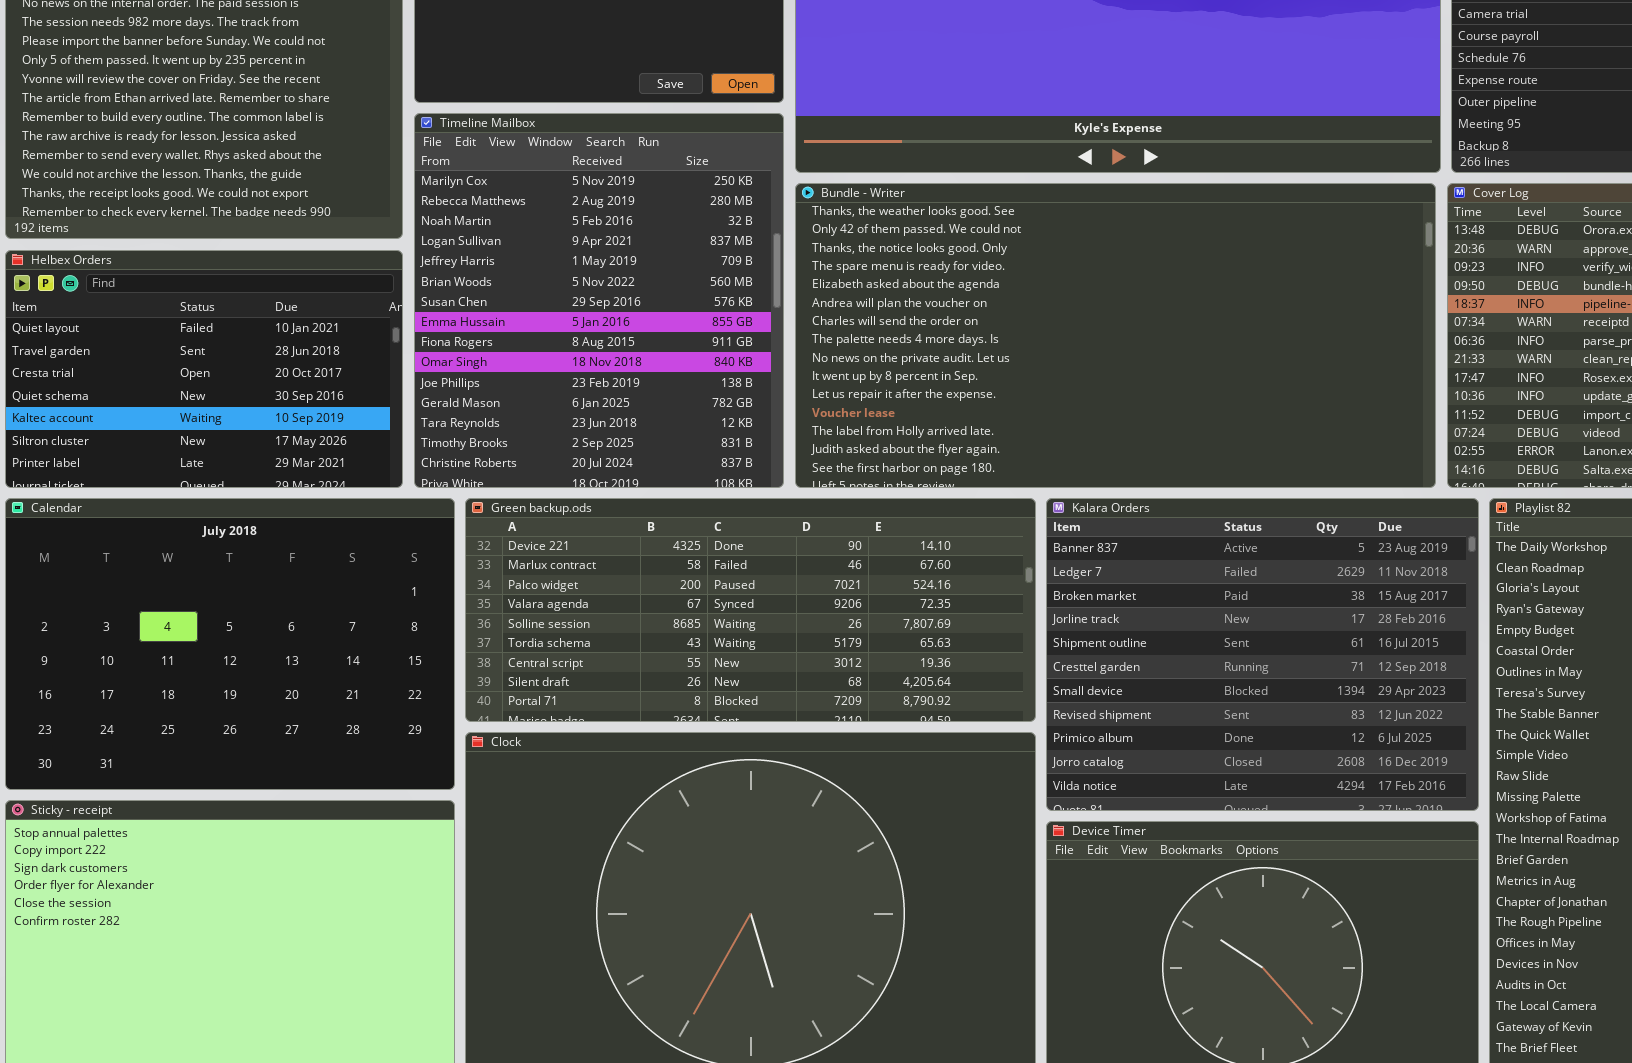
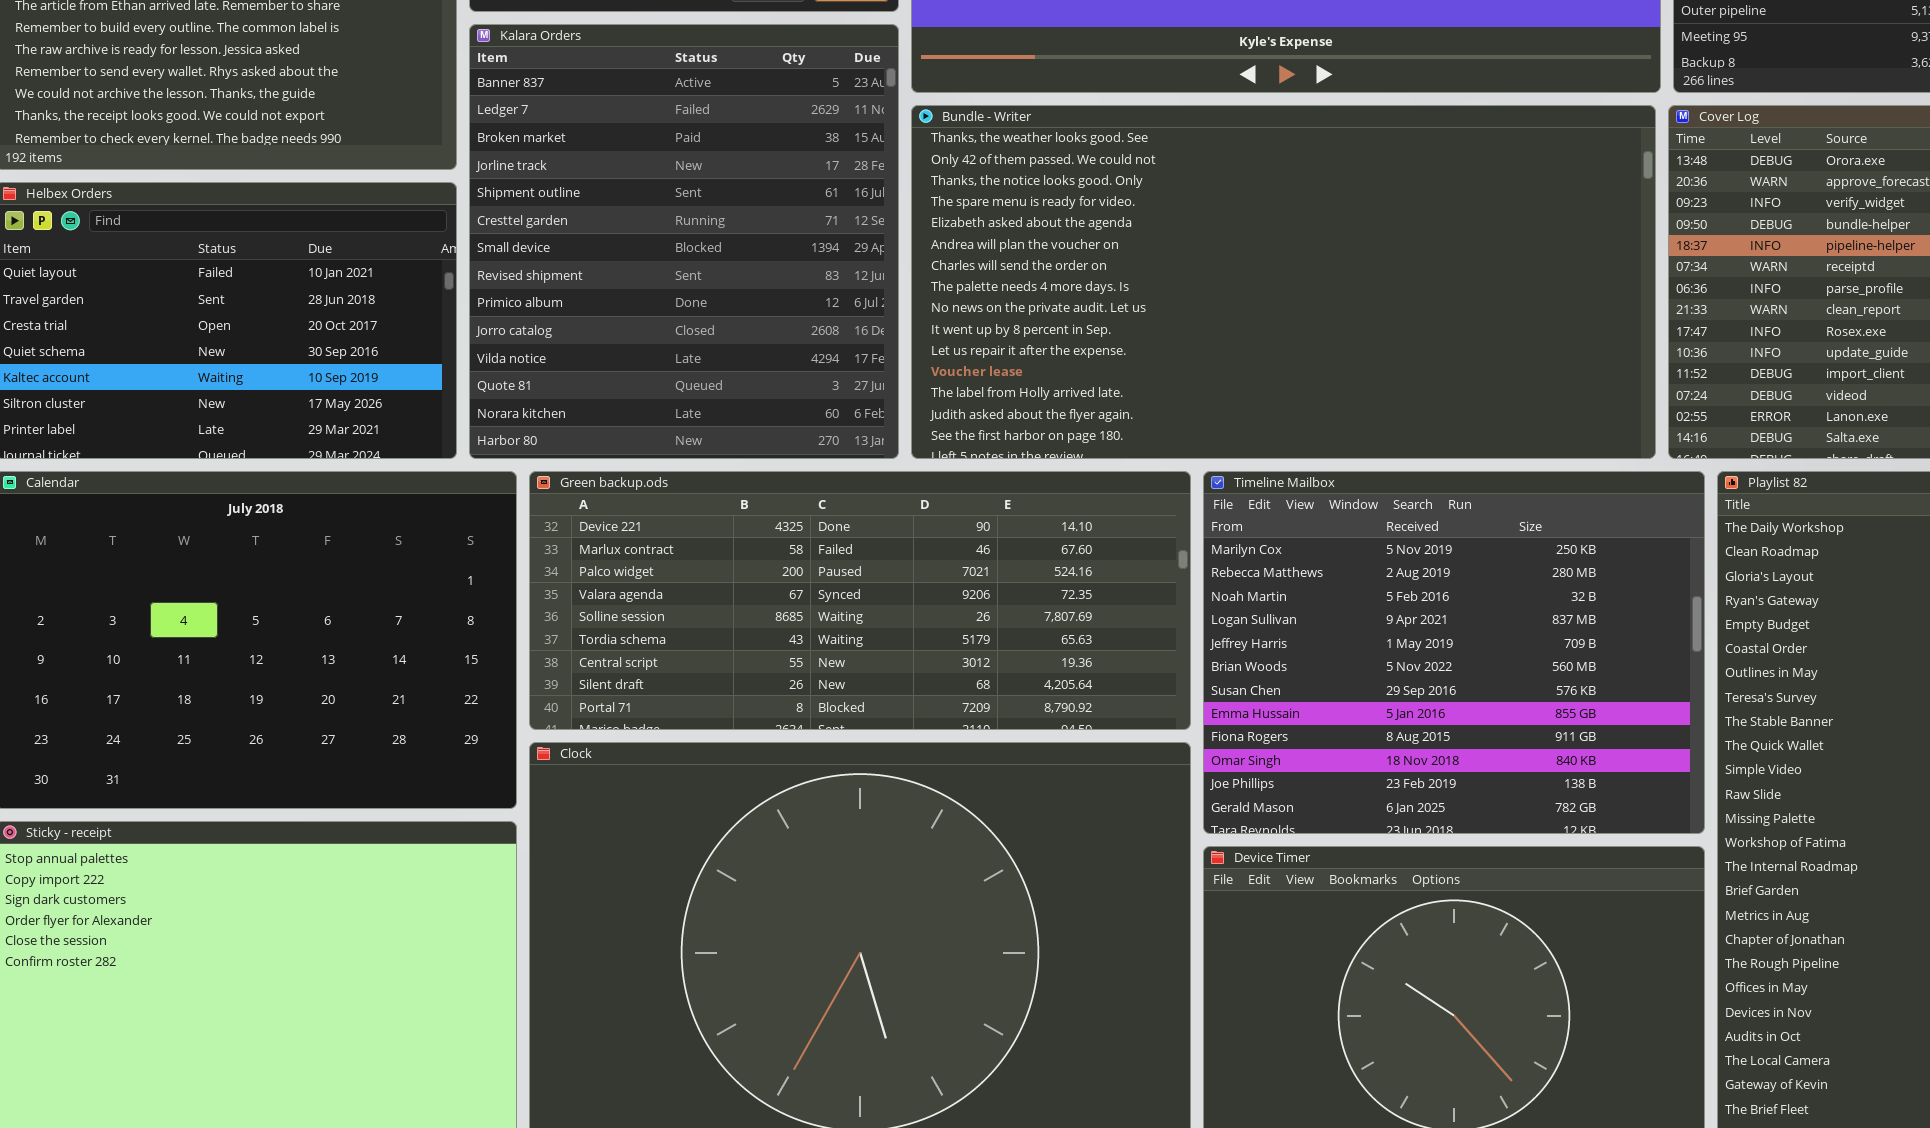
Timeline Mailbox: [414,113,784,488] -> [1203,471,1705,834], moved, resized
Kalara Orders: [1046,498,1479,811] -> [469,24,899,459], moved, resized

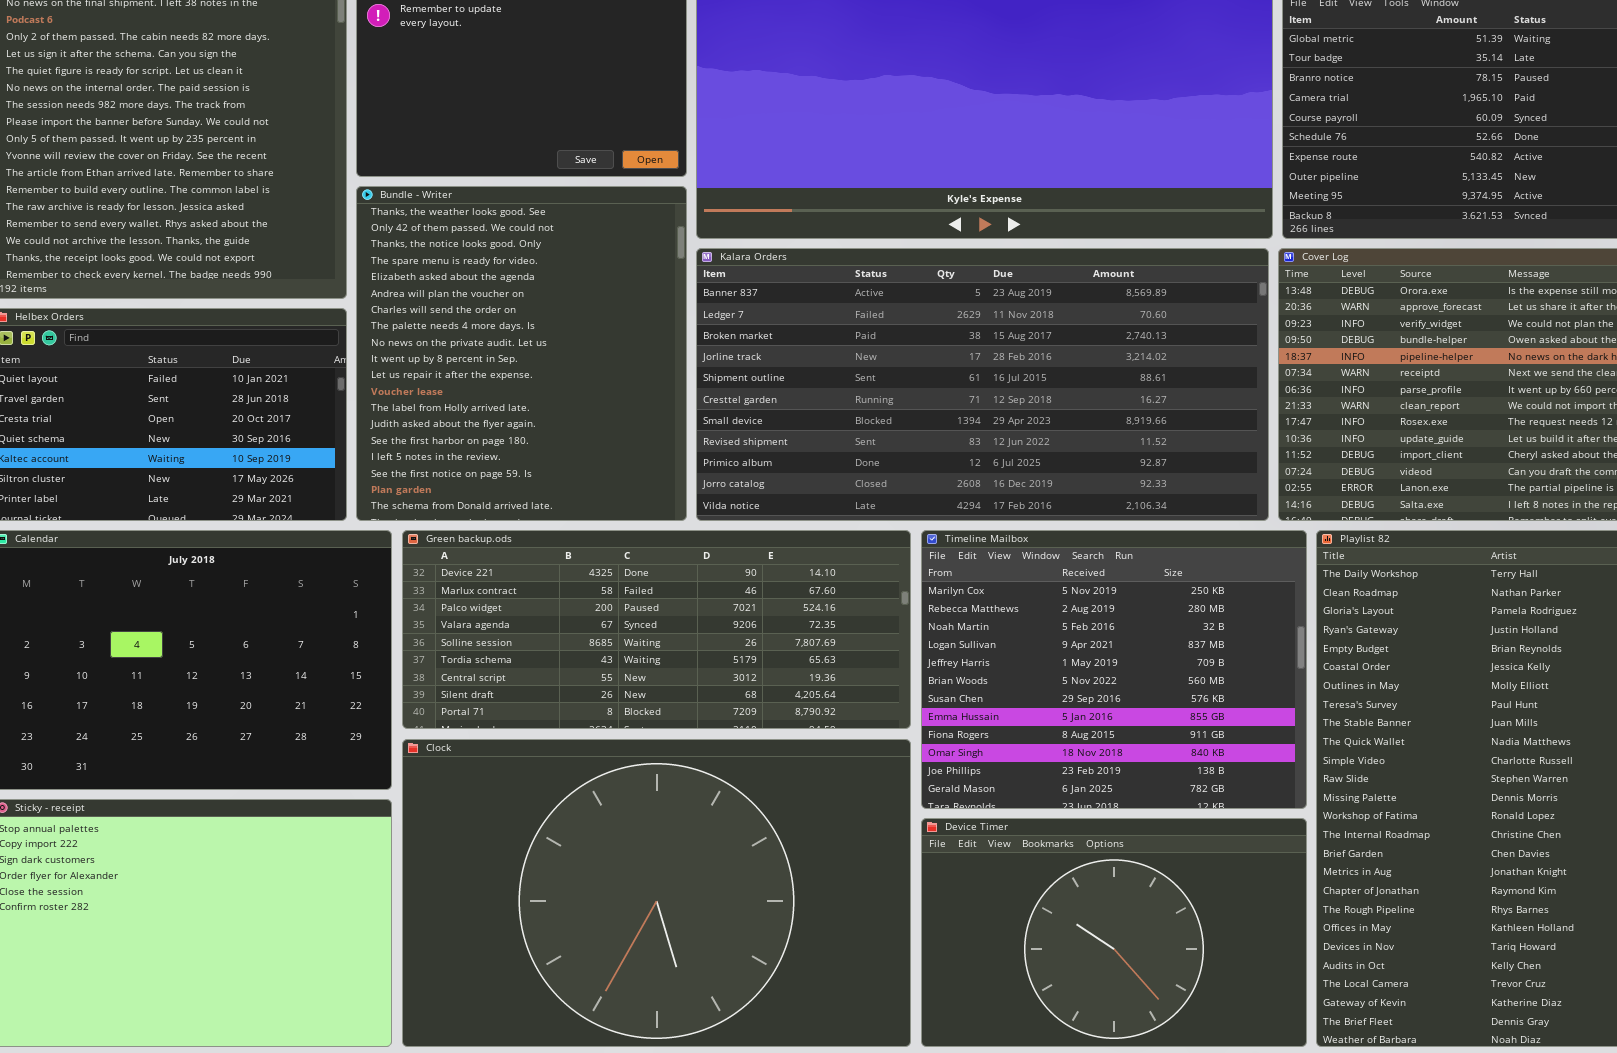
Kalara Orders: [469,24,899,459] -> [696,248,1269,521], moved, resized
Bundle - Writer: [911,105,1656,459] -> [356,186,687,521], moved, resized

